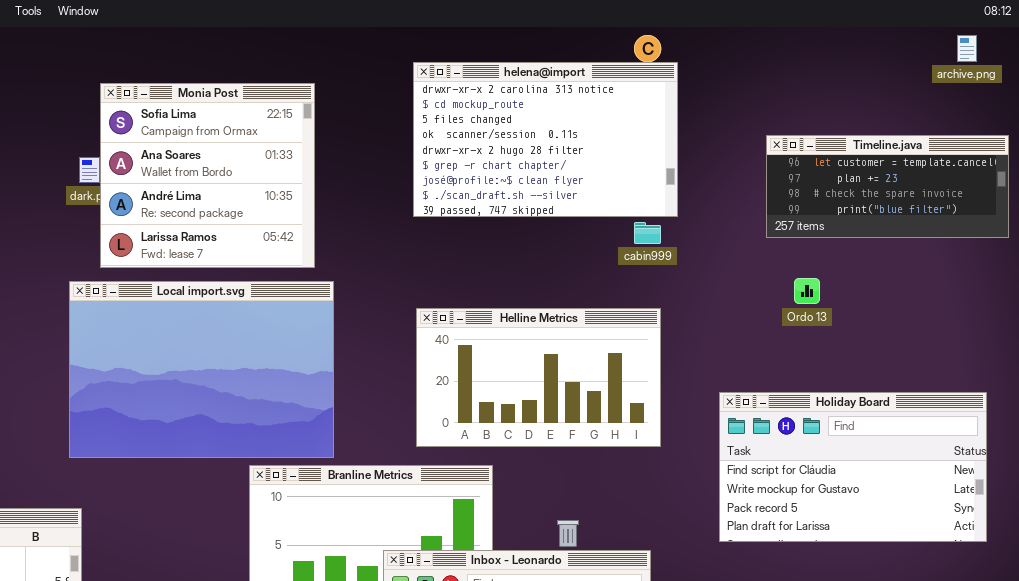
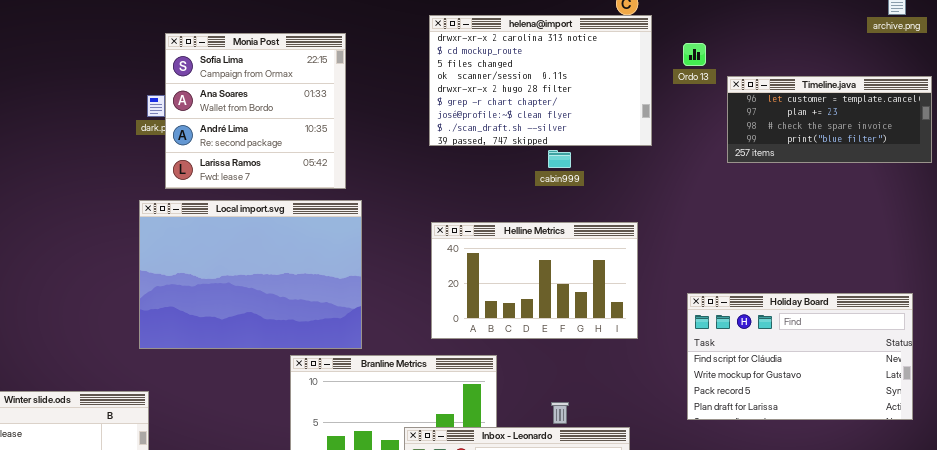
cabin999: [634,222,661,244] -> [548,150,571,168], moved
Ordo 13: [794,278,820,304] -> [683,43,706,66], moved

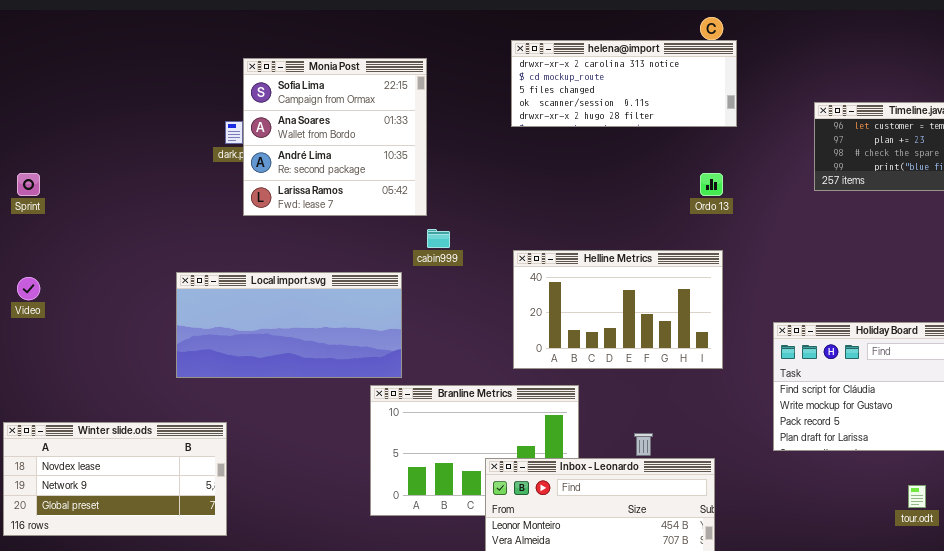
helena@import: [429,15,652,146] -> [511,40,737,127], resized
Ordo 13: [683,43,706,66] -> [700,173,723,196], moved
cabin999: [548,150,571,168] -> [427,229,450,248], moved
Local import.svg: [139,200,362,349] -> [176,272,402,378], moved, resized

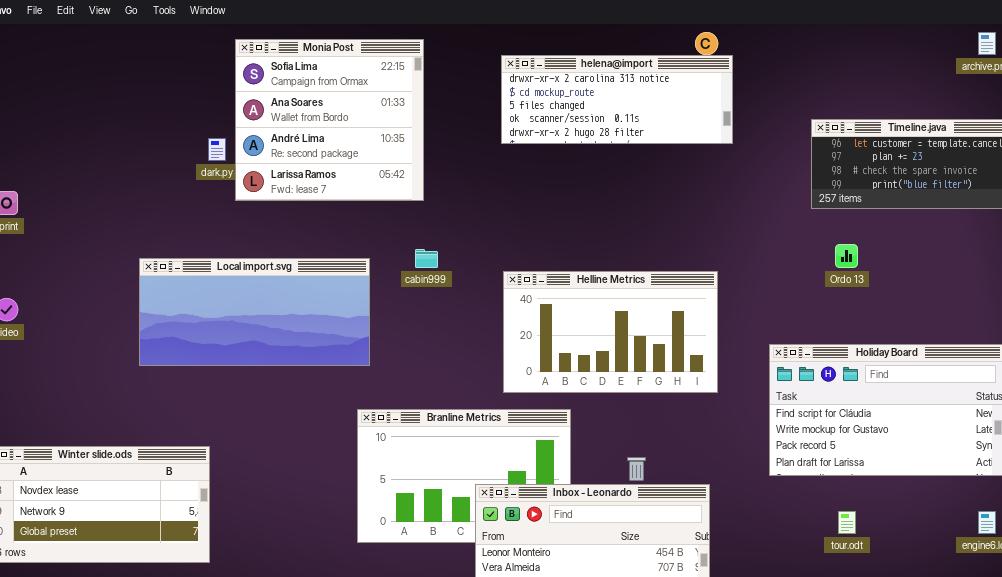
Monia Post: [243,58,427,216] -> [235,39,424,201], moved
Ordo 13: [700,173,723,196] -> [835,244,858,268], moved
Local import.svg: [176,272,402,378] -> [139,258,370,366], moved
tour.odt: [908,485,926,508] -> [838,511,856,534], moved

